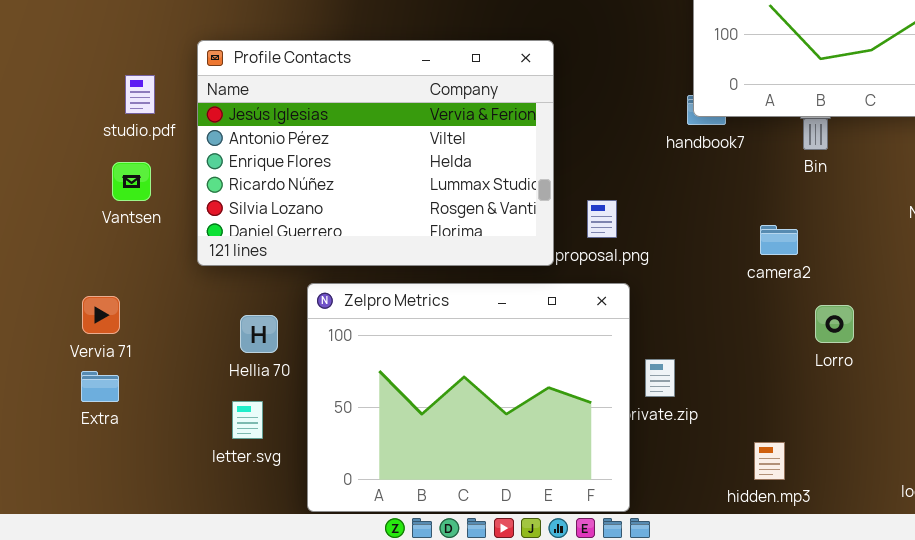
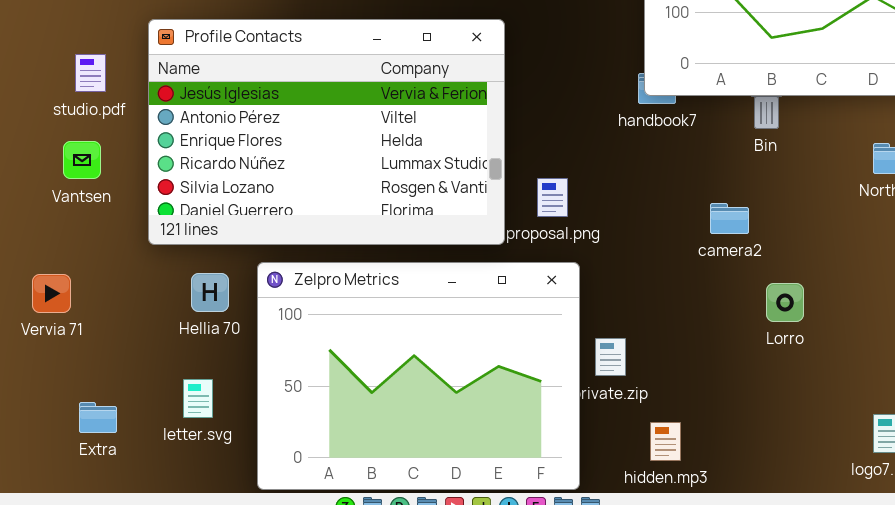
Hellia 70: [240,315,278,353] -> [191,273,229,312], moved
Extra: [81,371,119,402] -> [79,402,117,433], moved
hidden.mp3: [754,442,785,480] -> [650,422,681,461], moved

